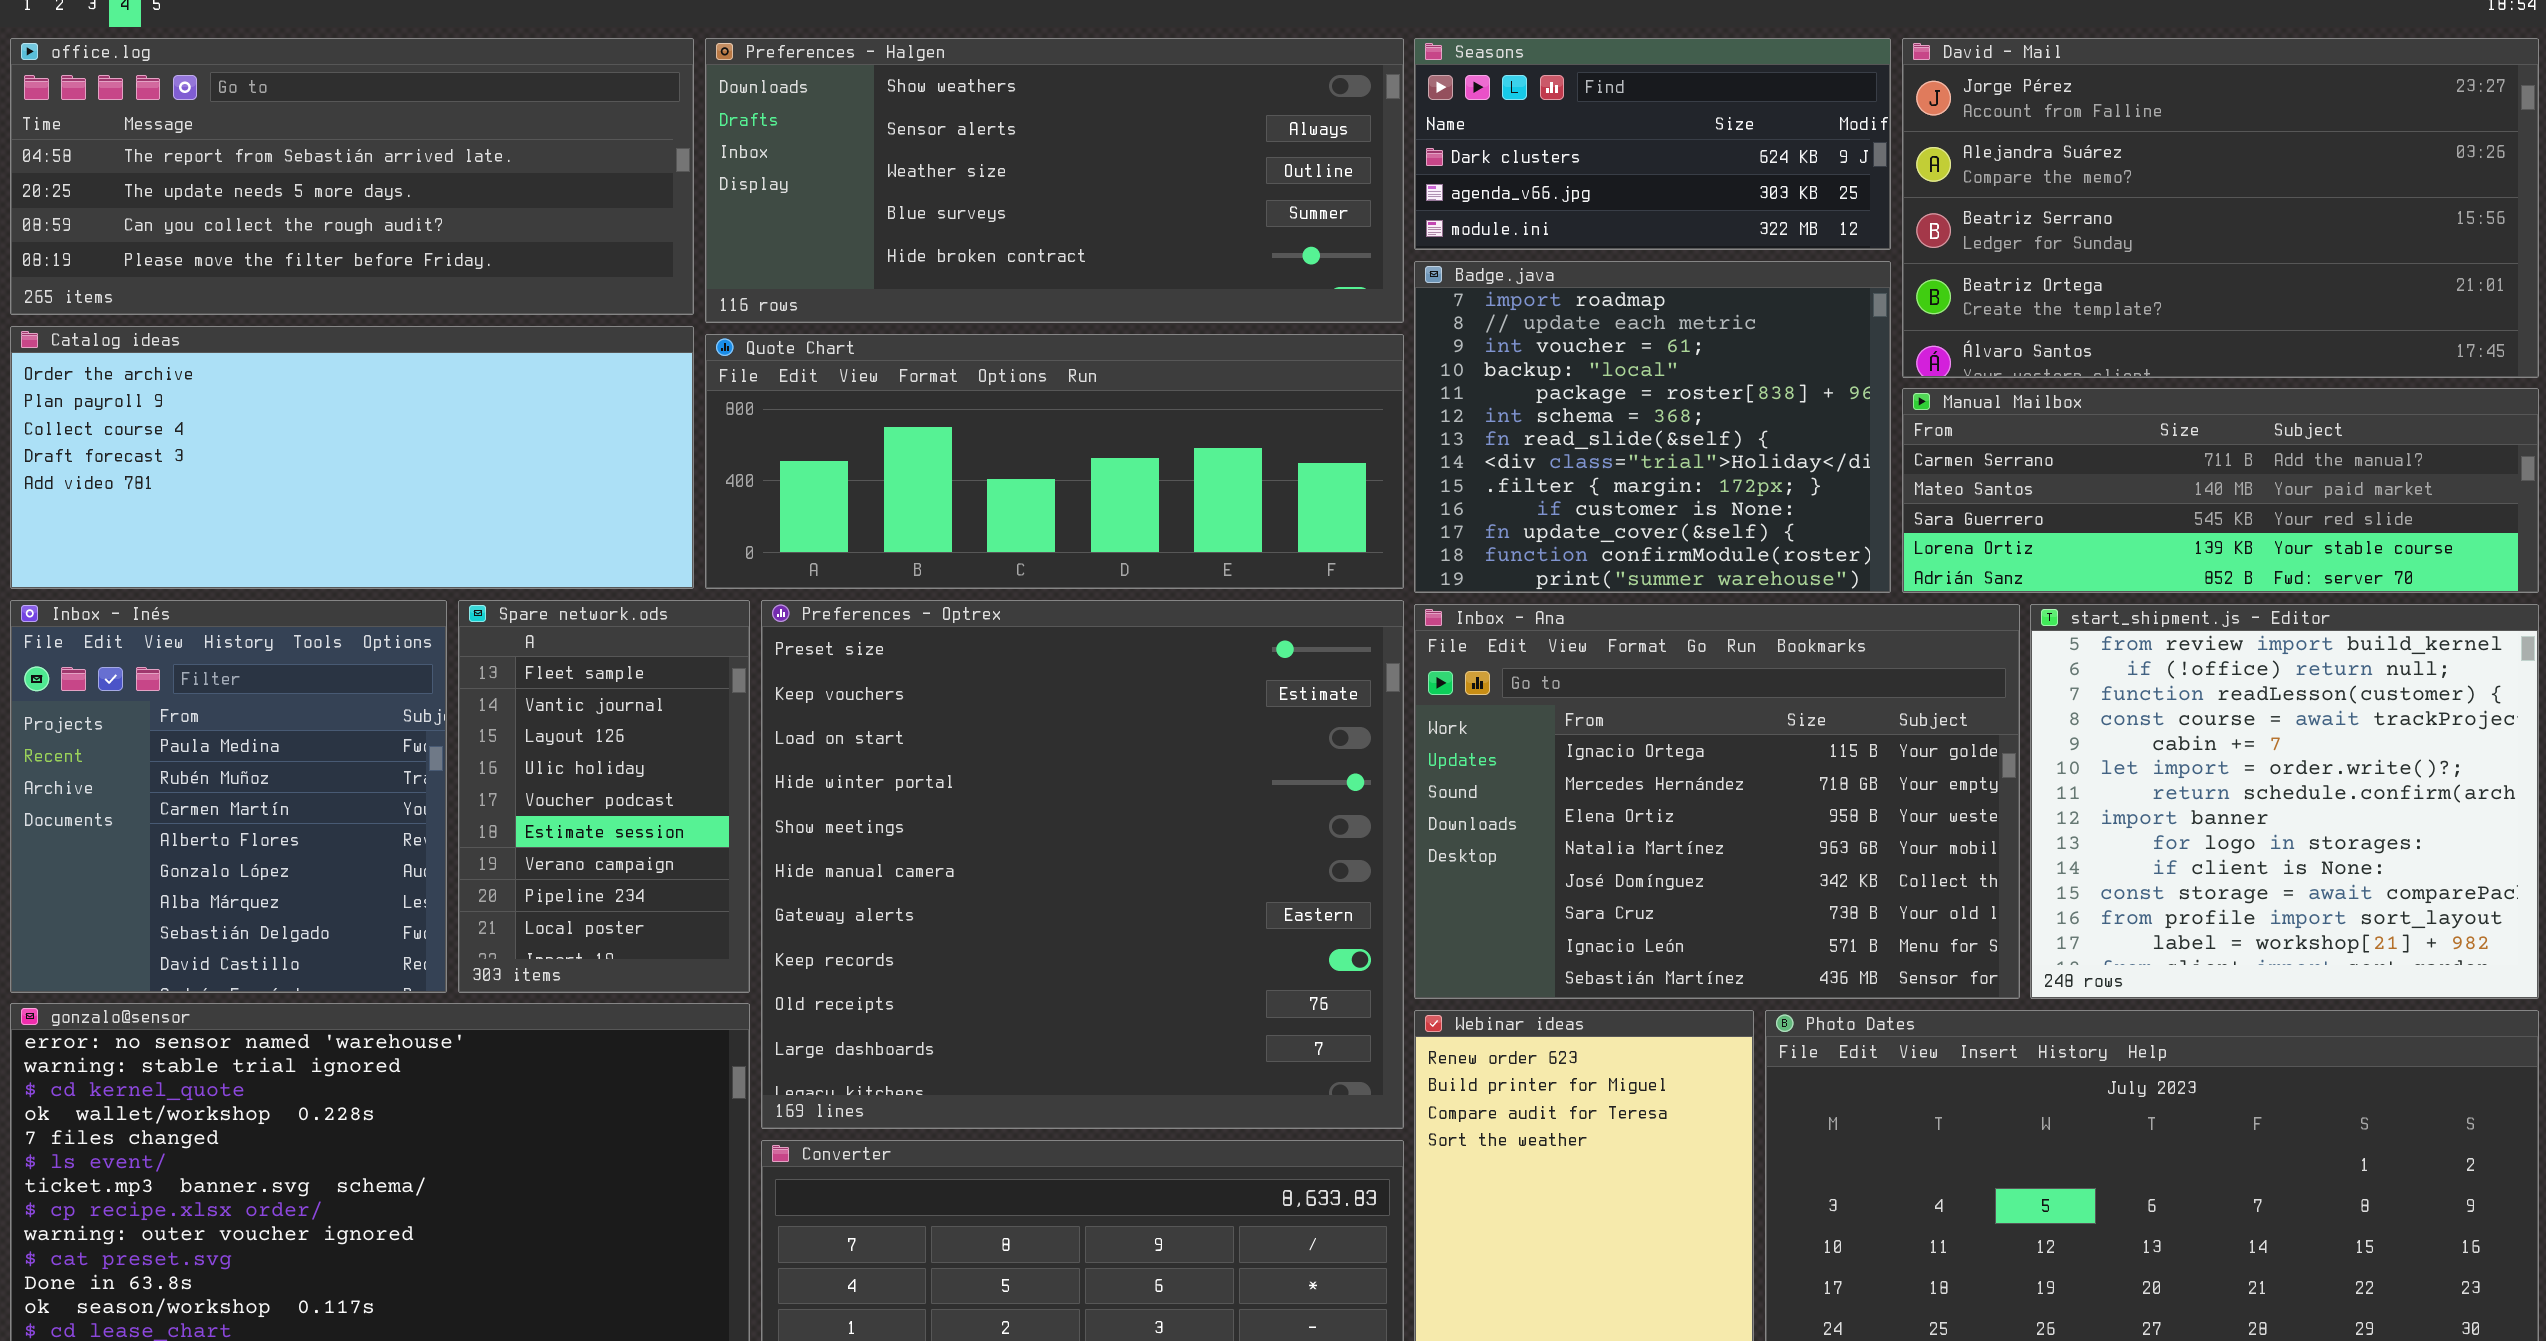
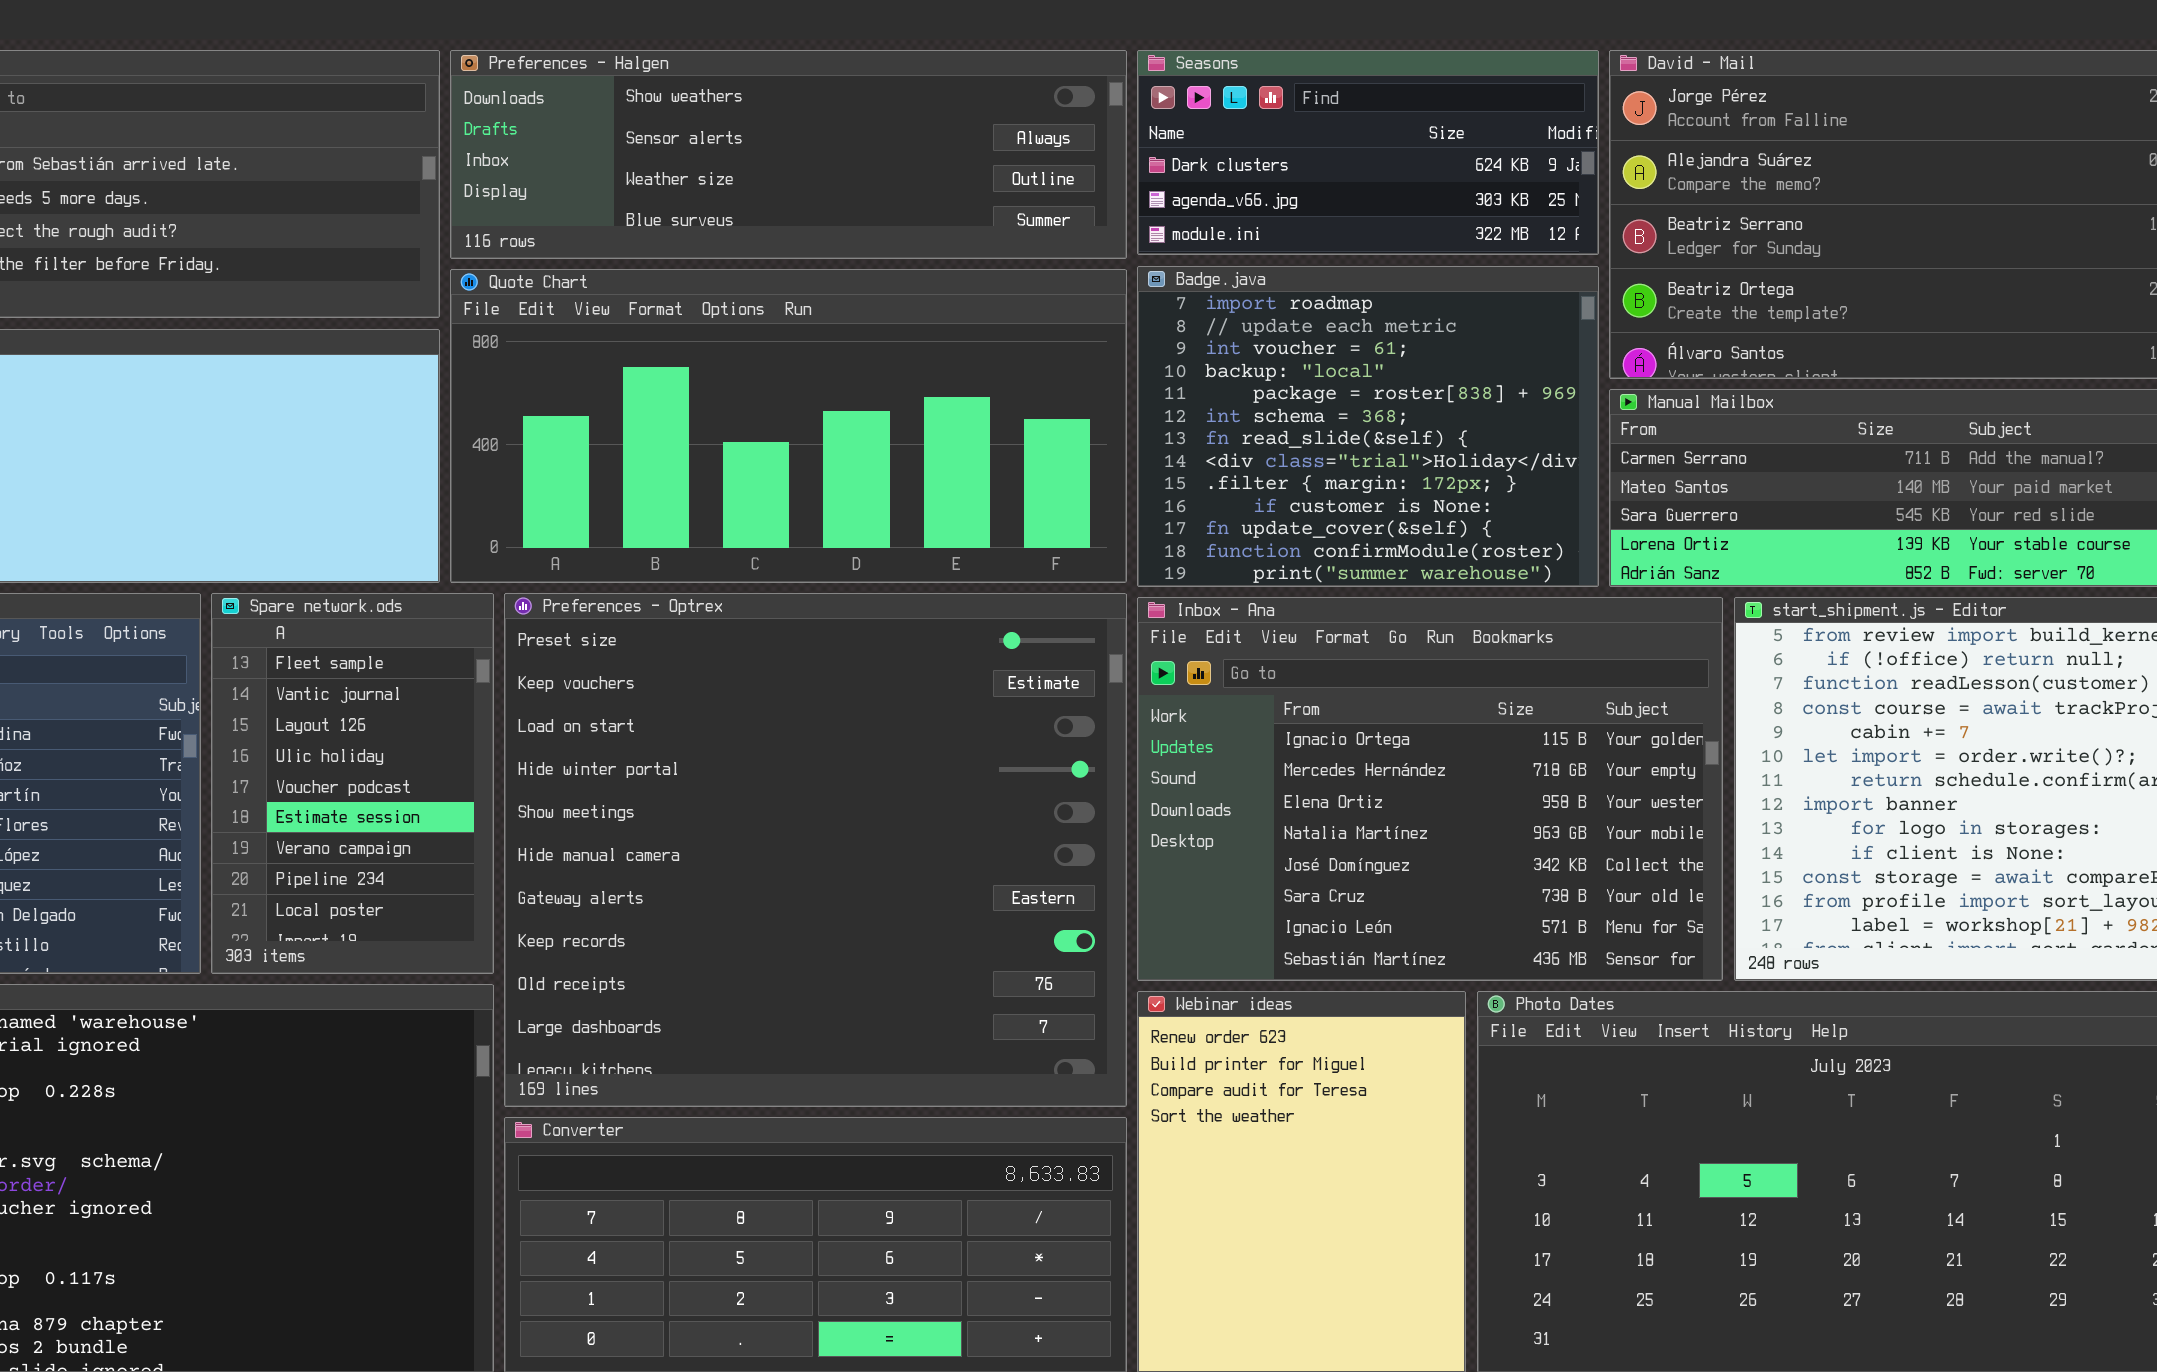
Preferences - Halgen: [705,38,1404,323] -> [450,50,1127,259], resized
Quote Chart: [705,334,1404,589] -> [450,269,1127,583], resized

